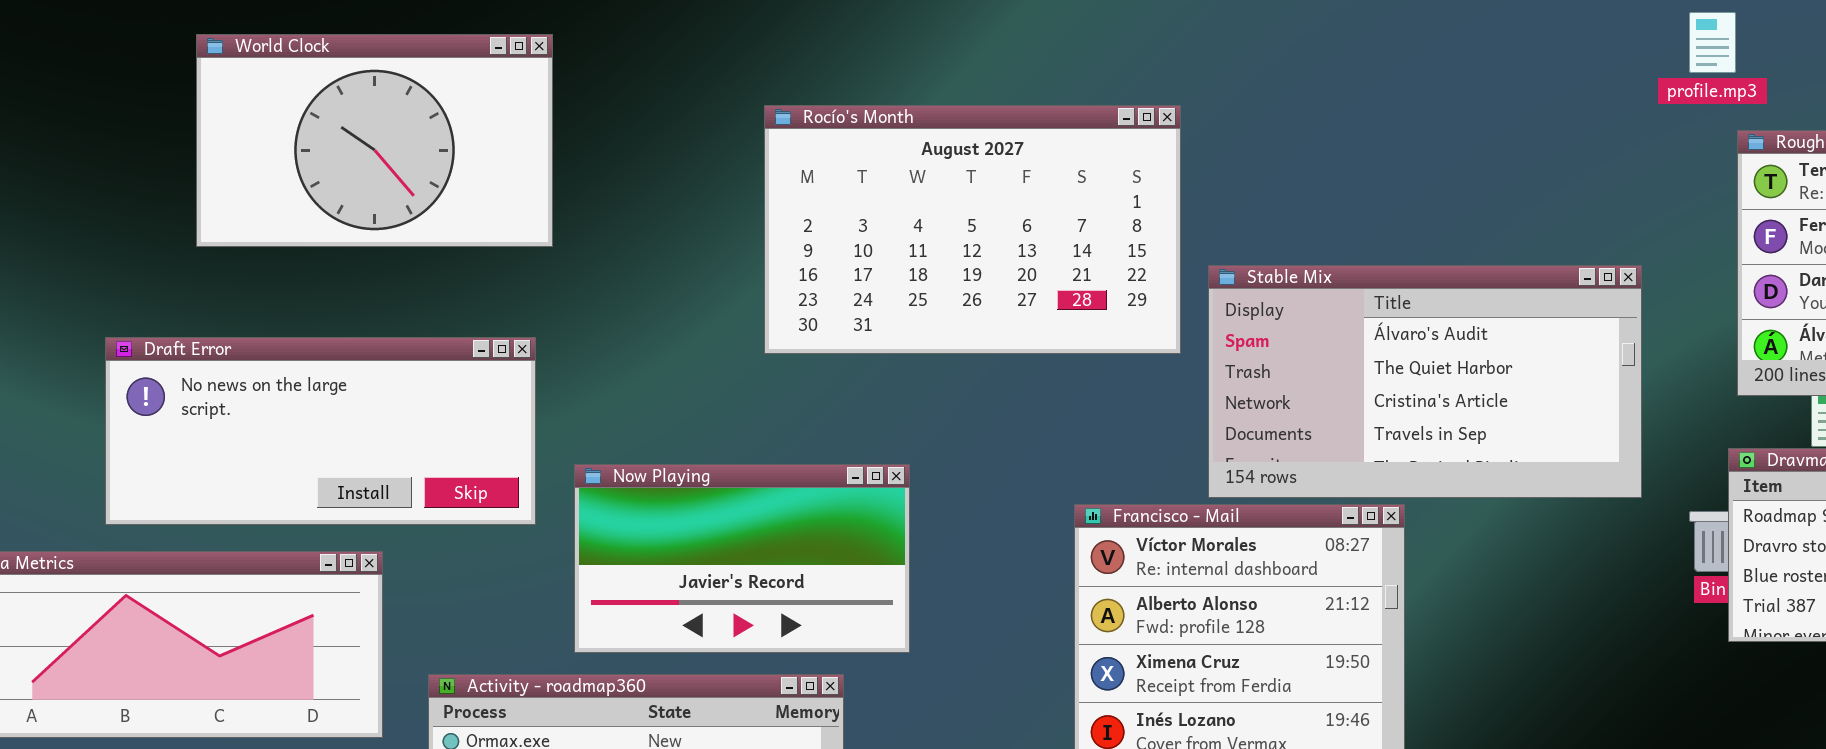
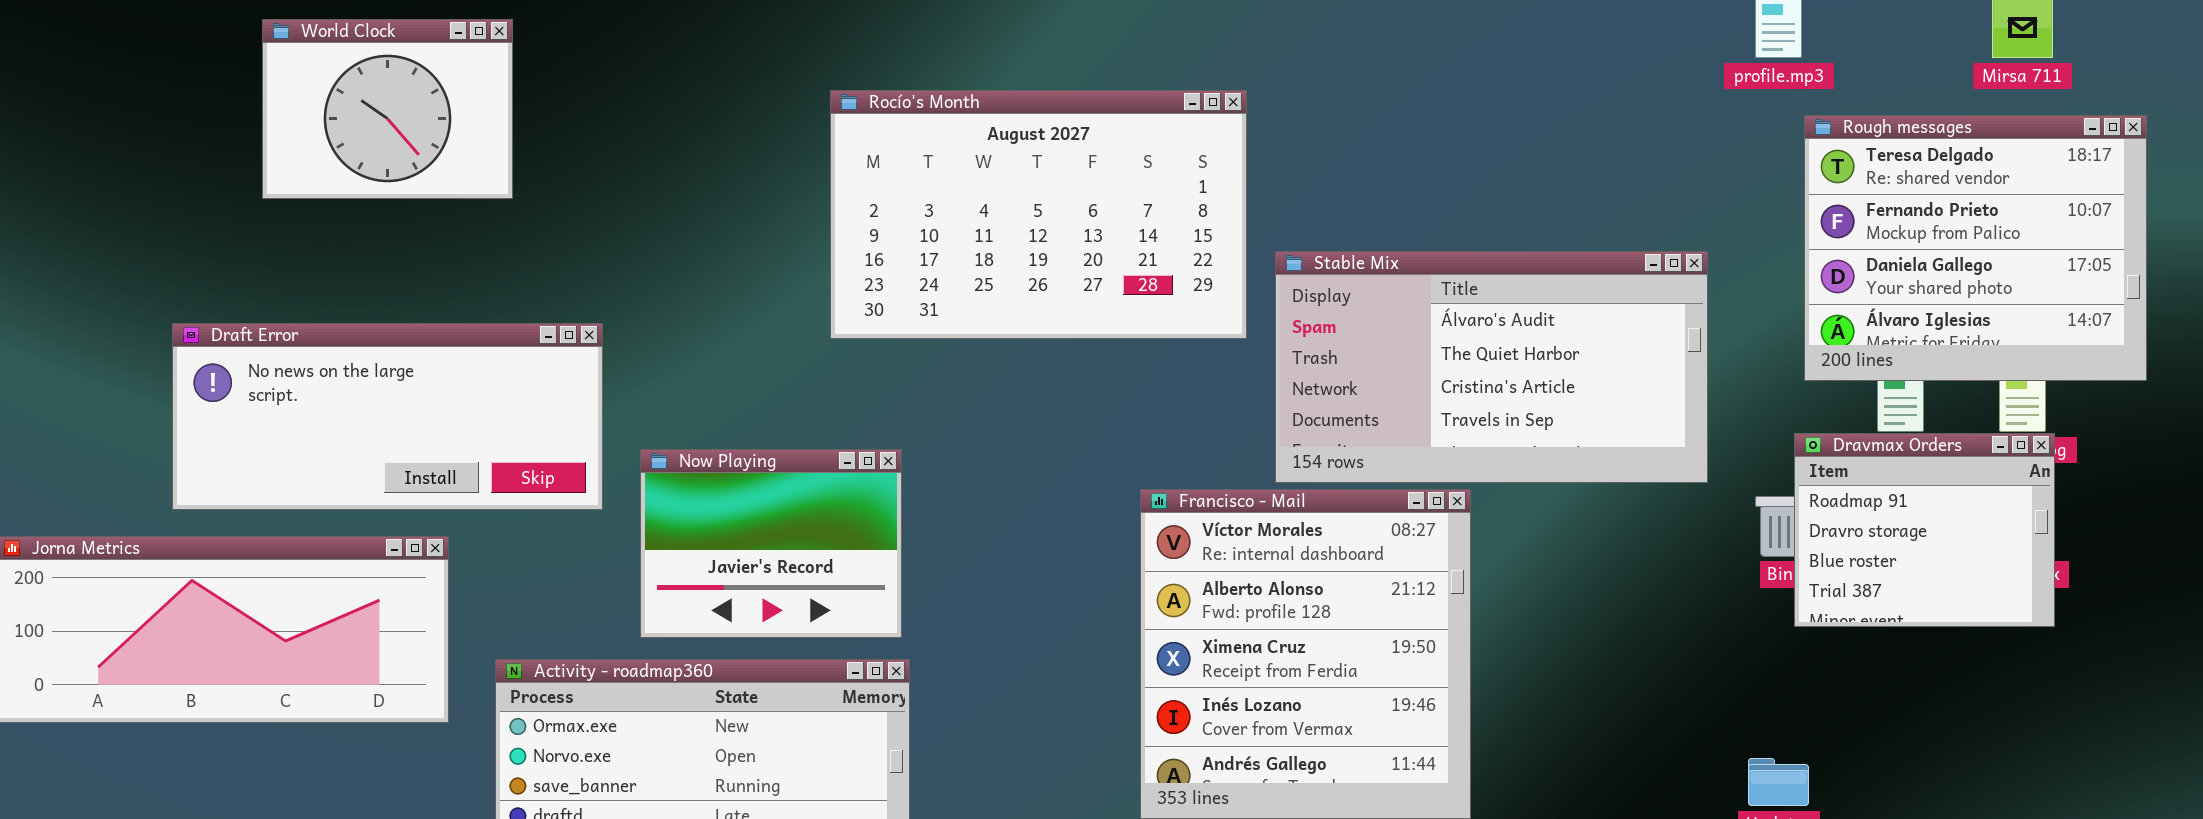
World Clock: [196,34,553,247] -> [262,19,513,199], resized
Now Playing: [574,464,910,653] -> [640,449,902,638], resized

